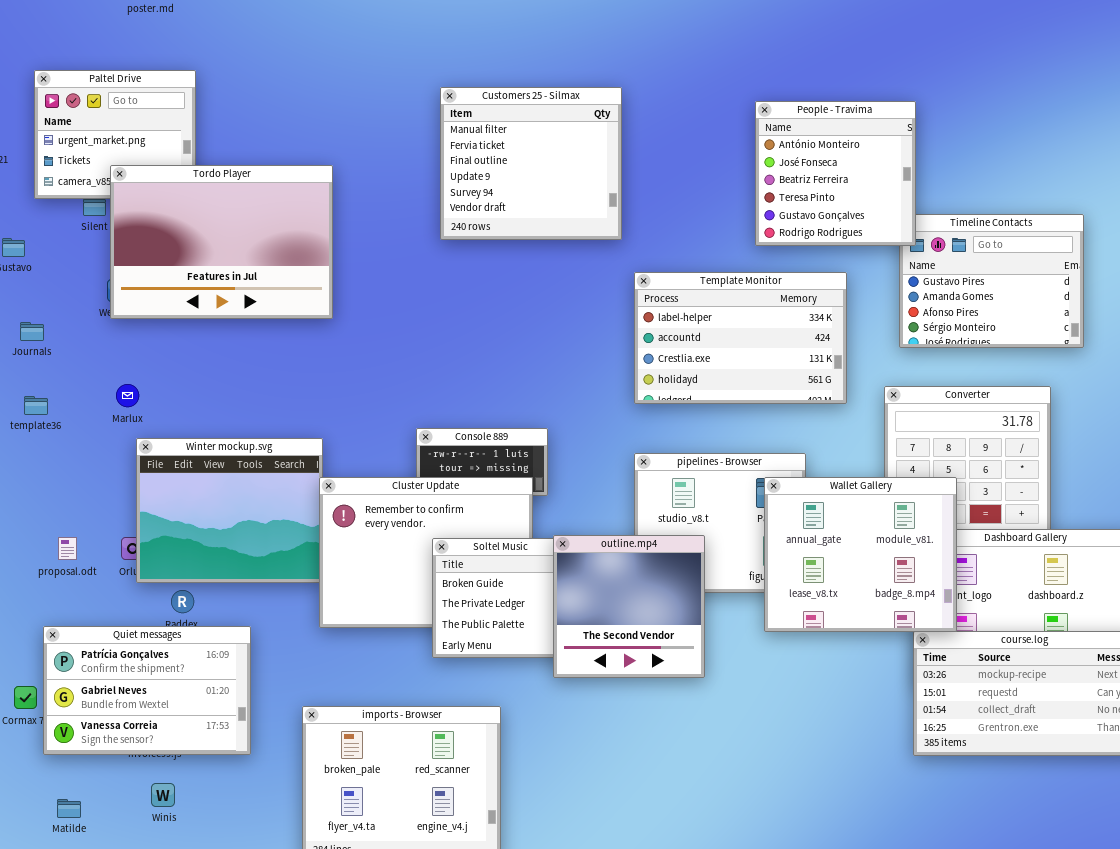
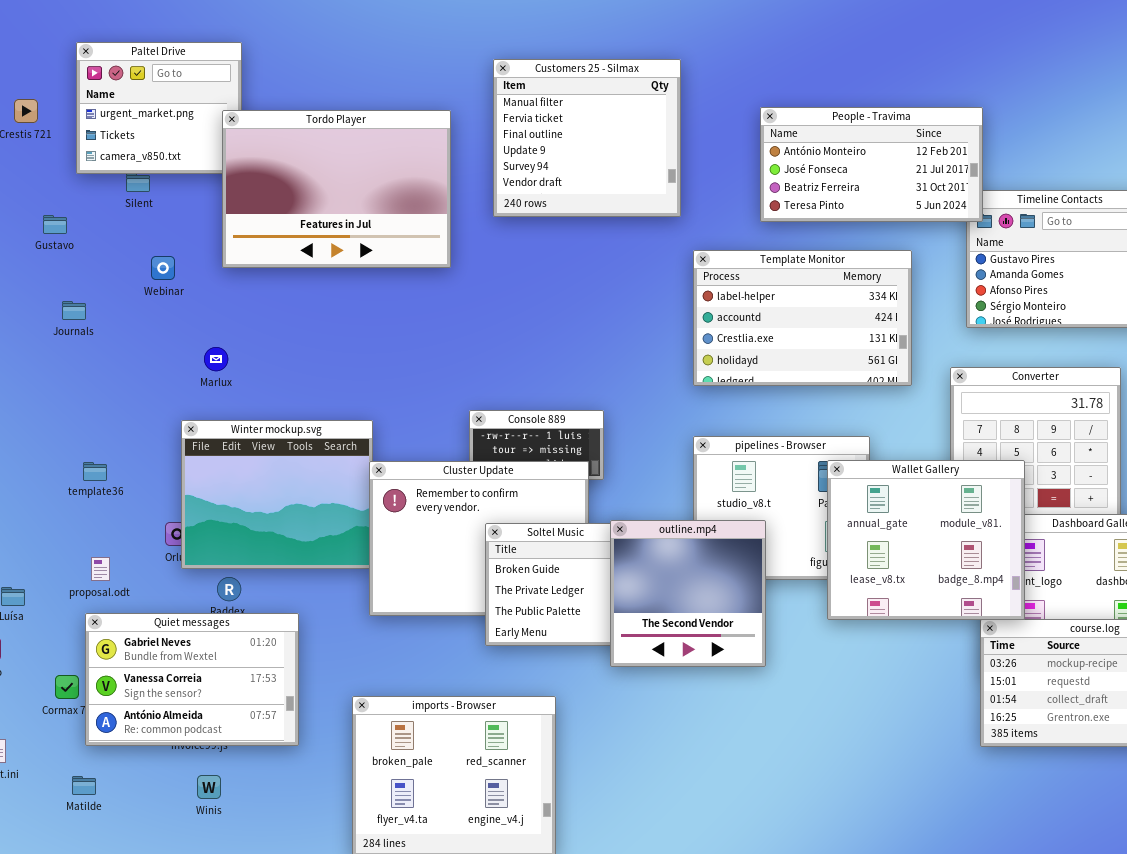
People - Travima: [755,101,916,246] -> [760,107,983,222], resized
Tordo Player: [110,165,333,319] -> [222,110,451,268], moved
Marlux: [116,384,139,407] -> [204,347,228,371], moved
template36: [24,396,48,415] -> [83,462,107,481], moved
proposal.odt: [58,537,77,560] -> [91,557,110,581], moved
Quiet messages: [43,626,251,755] -> [85,613,299,746], scrolled down 1 row
Matilde: [57,799,81,818] -> [72,776,96,795], moved

